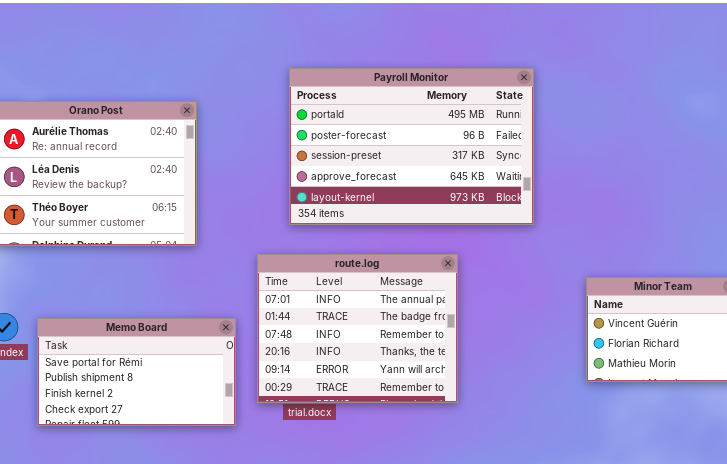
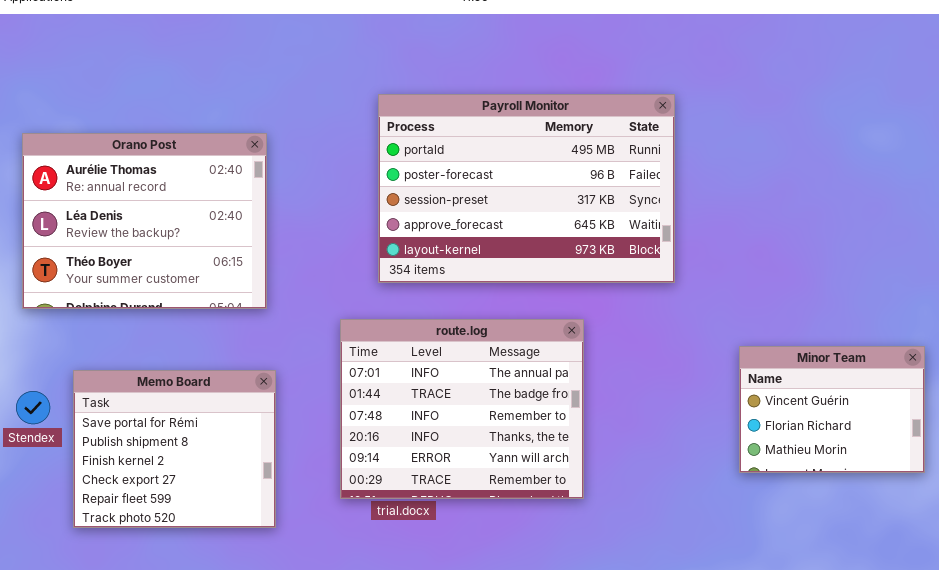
Memo Board: [37,318,236,426] -> [73,370,276,528], resized

